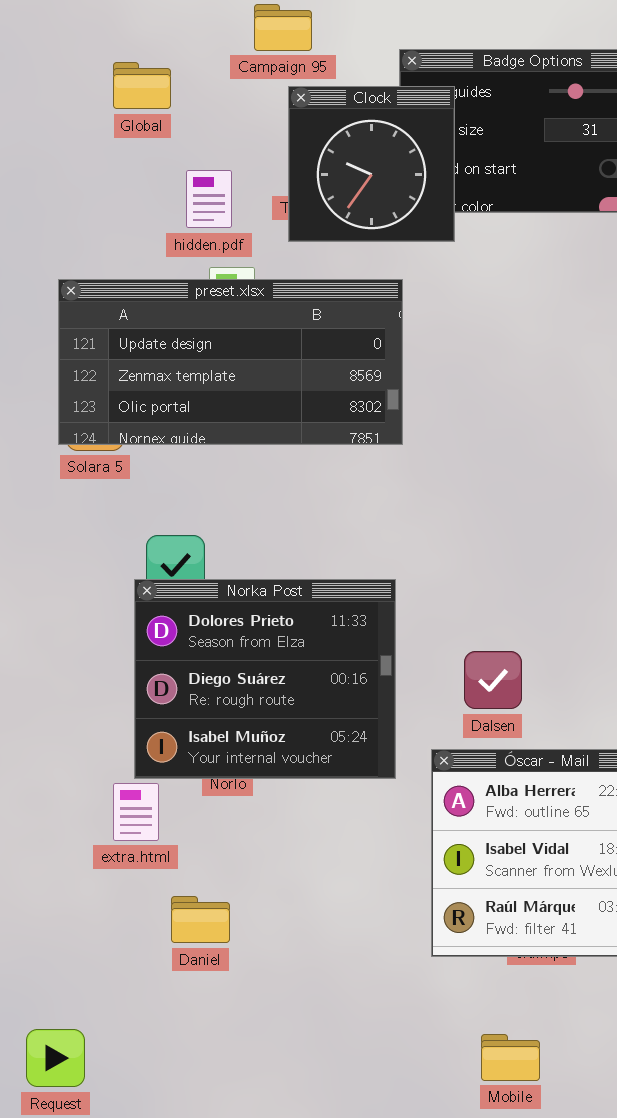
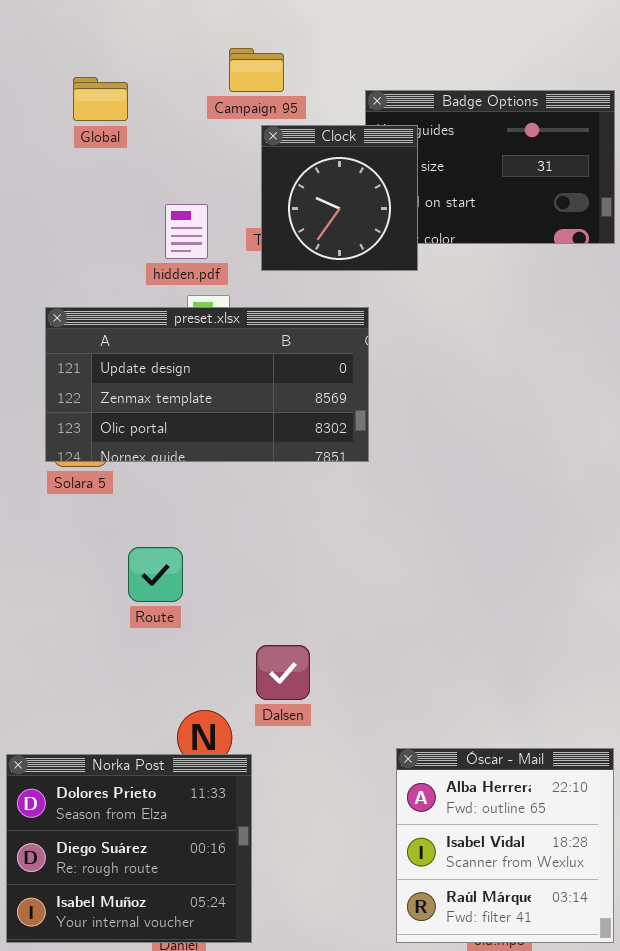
Global: [113,62,171,109] -> [73,77,128,121], moved
Norka Post: [134,579,396,779] -> [6,754,252,943], moved
Dalsen: [464,651,522,709] -> [256,645,310,700], moved

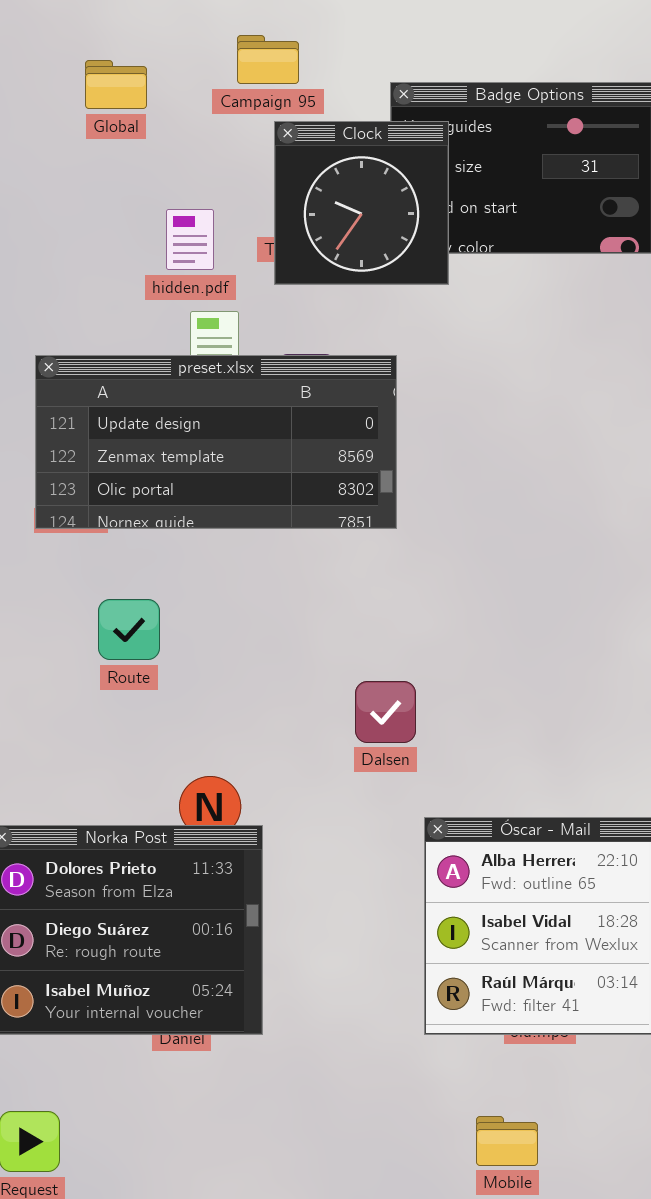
Global: [73,77,128,121] -> [85,60,147,109], moved
preset.xlsx: [45,307,369,462] -> [35,355,397,529], moved
Route: [128,547,183,602] -> [98,599,160,660], moved
Dalsen: [256,645,310,700] -> [355,681,416,743], moved

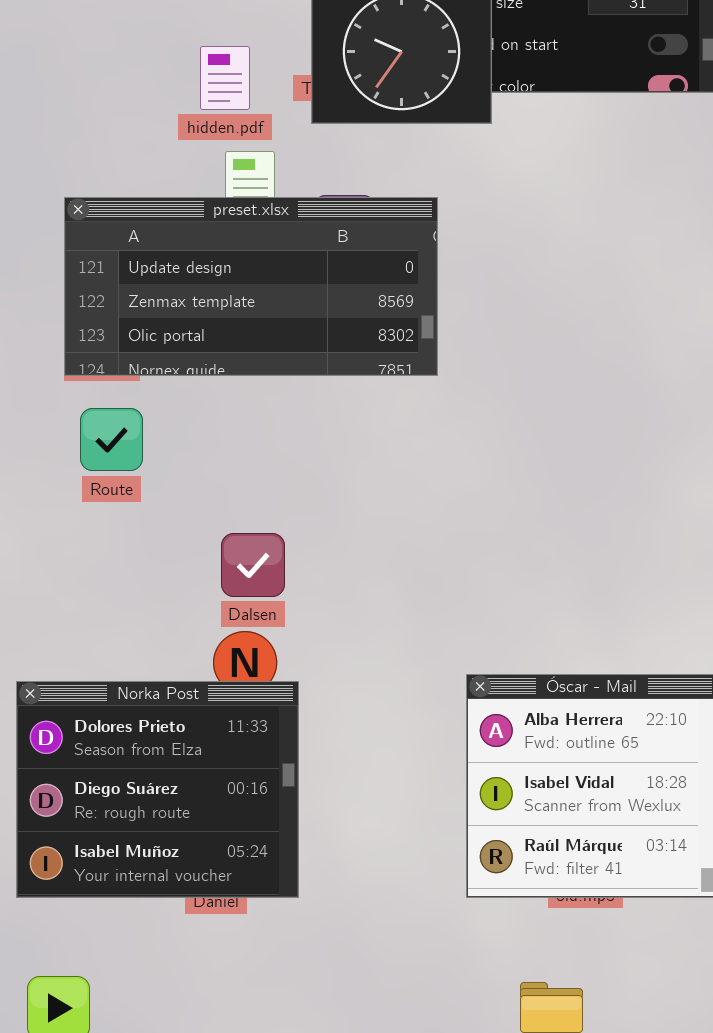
Route: [98,599,160,660] -> [80,408,143,471], moved
Dalsen: [355,681,416,743] -> [221,533,285,597], moved

